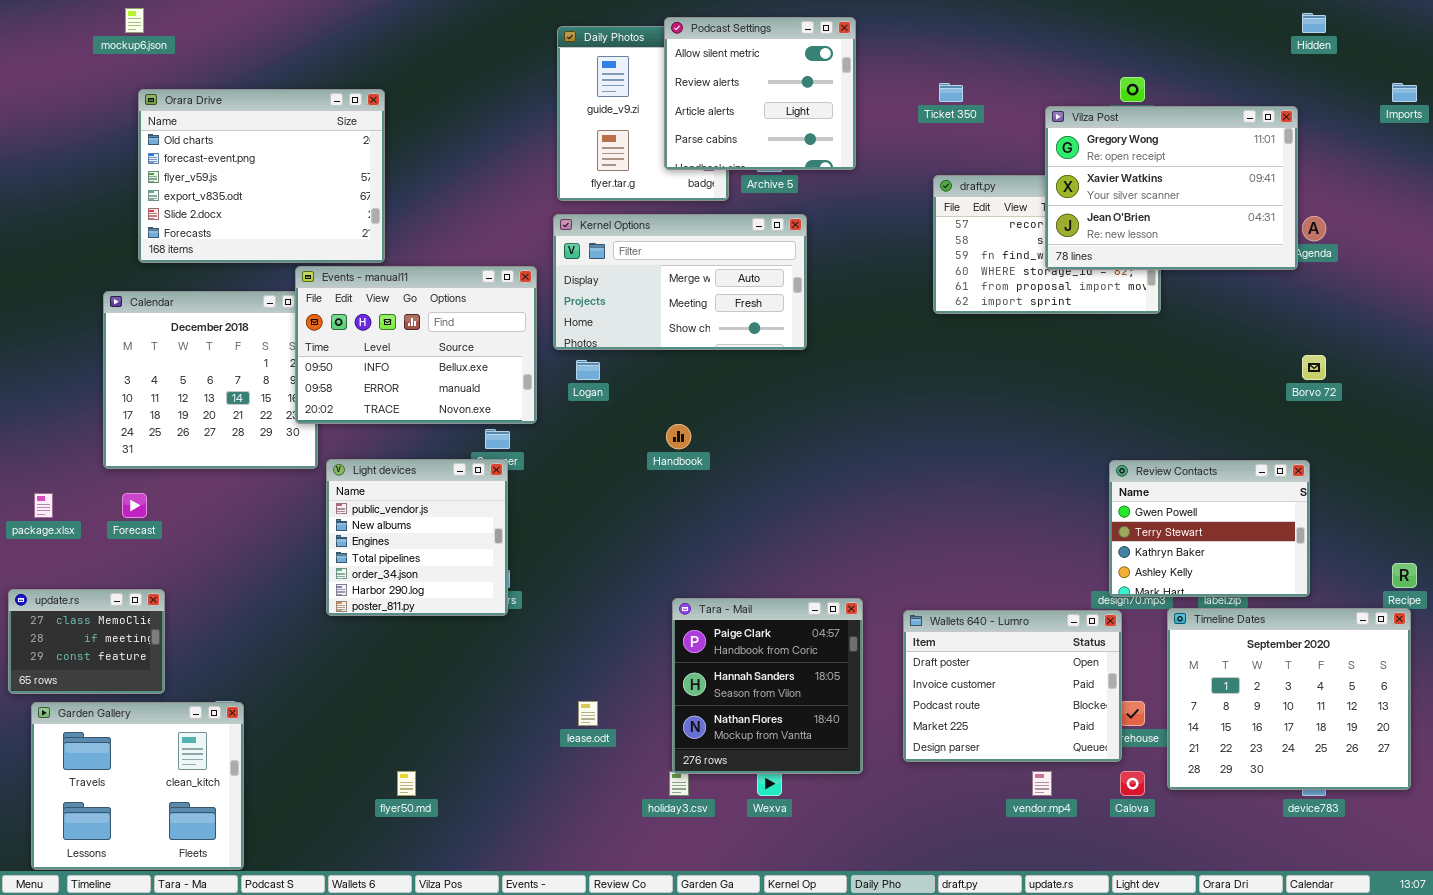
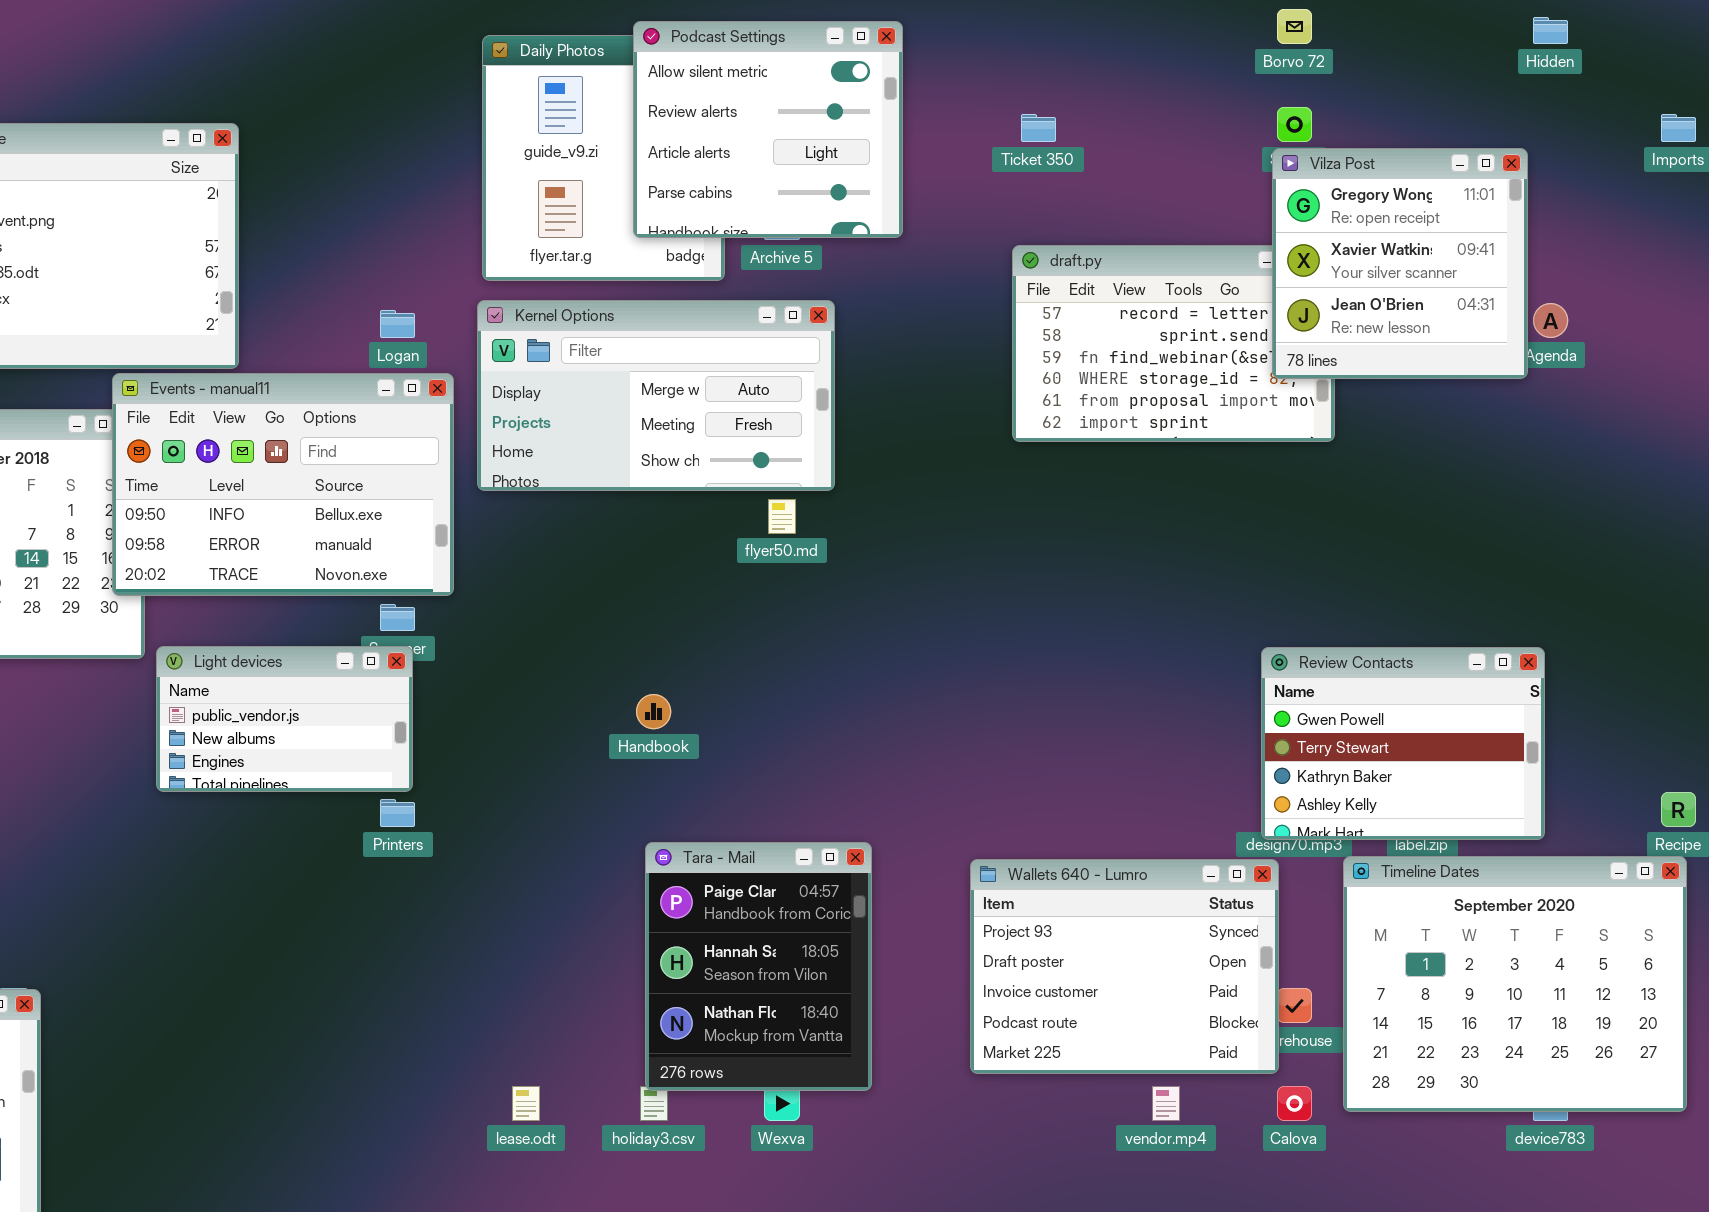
Vilza Post: [1045,106,1298,270] -> [1272,148,1528,379], resized
Borvo 72: [1302,355,1326,380] -> [1277,9,1312,44], moved
Logan: [576,360,600,380] -> [380,310,415,338], moved
Handbook: [666,424,691,449] -> [636,694,671,729], moved
Light devices: [326,459,508,616] -> [156,646,413,792], resized
Tara - Mail: [672,598,863,774] -> [645,842,872,1091], resized
Wallets 640 - Lumro: [903,610,1122,762] -> [970,859,1279,1074], scrolled up 1 row
lease.odt: [578,701,598,726] -> [512,1086,540,1121], moved
flyer50.md: [397,771,416,796] -> [768,499,796,534], moved

